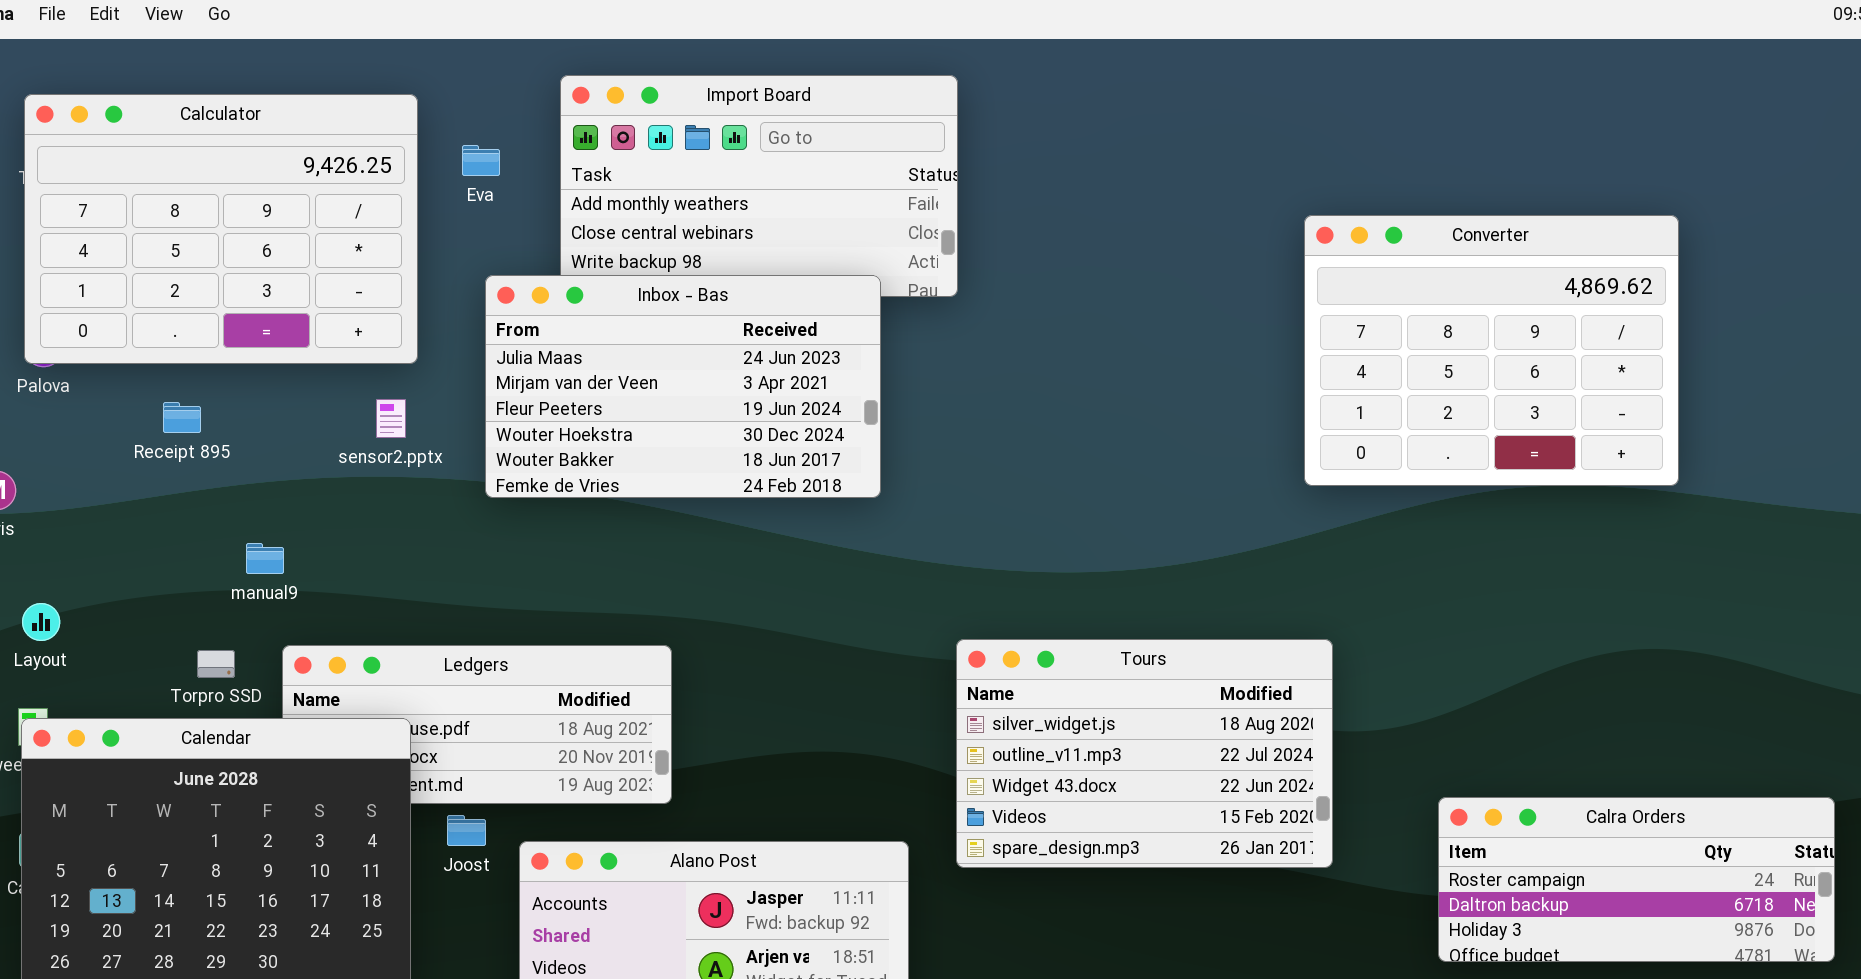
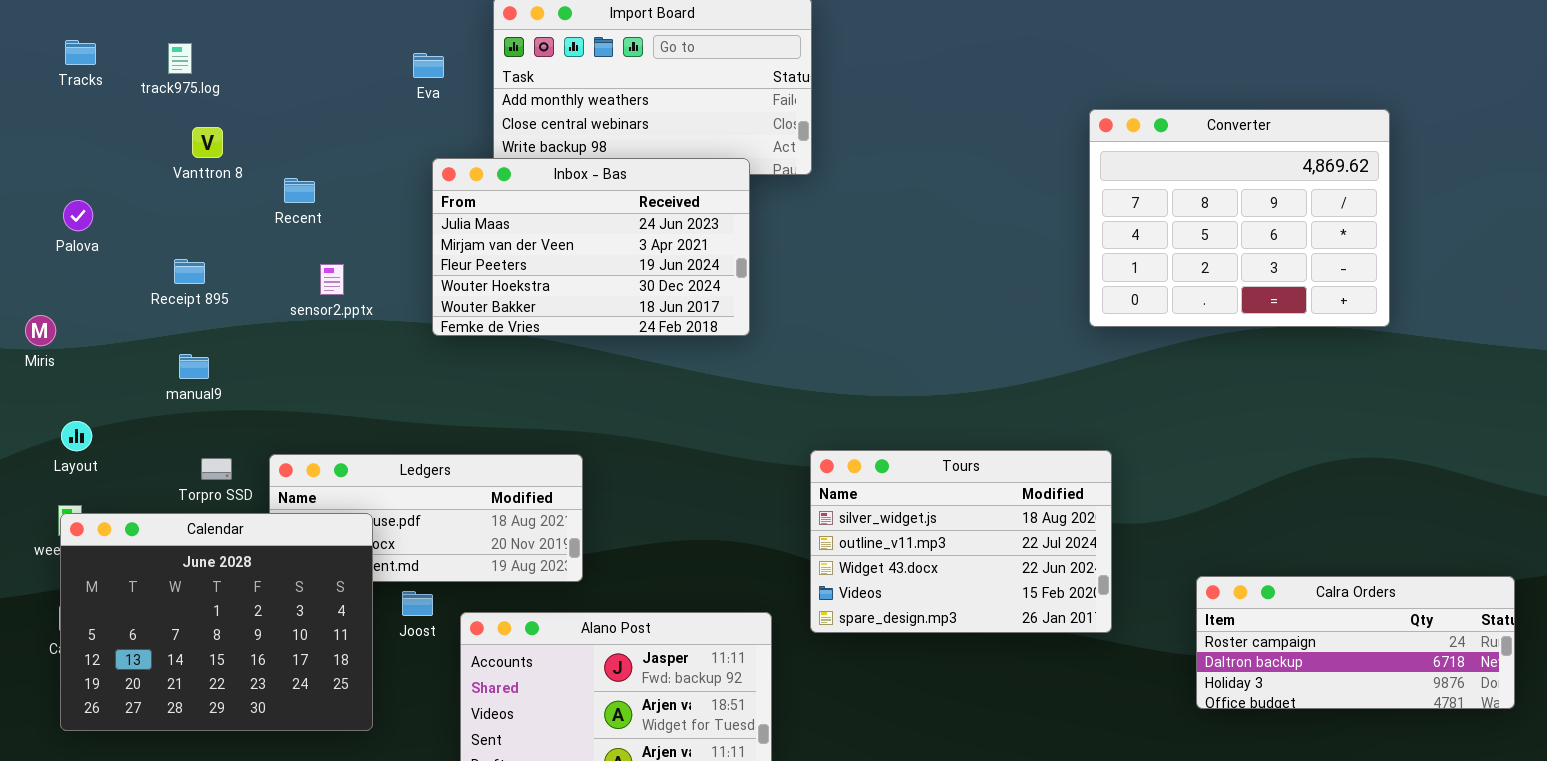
Calculator: [24,94,418,364] -> none, closed
sensor2.pptx: [376,399,406,438] -> [320,264,344,295], moved
manual9: [246,543,284,574] -> [179,354,209,379], moved

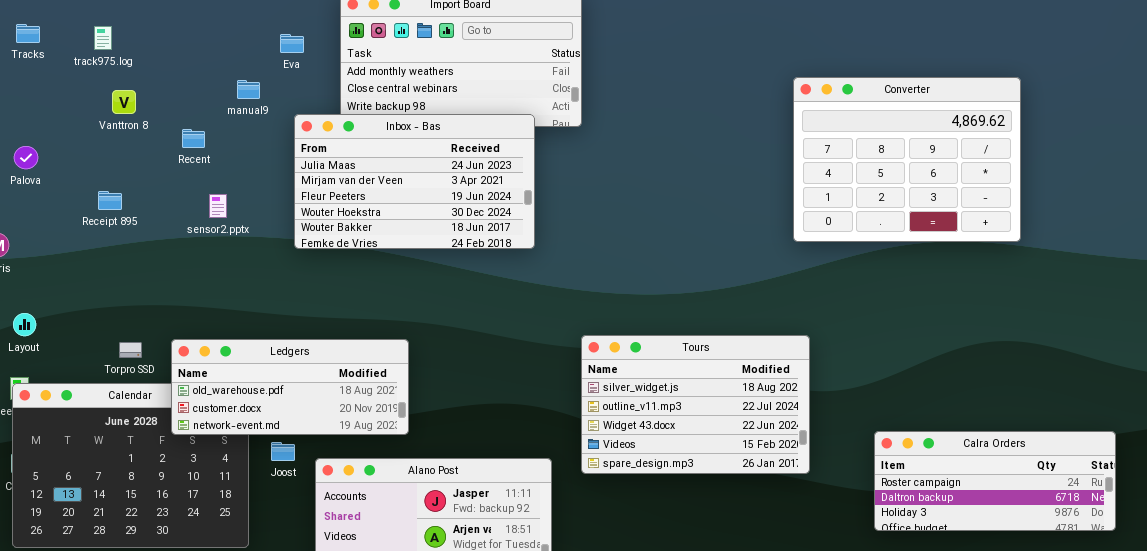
manual9: [179,354,209,379] -> [237,80,260,99], moved
Ledgers: [269,454,583,582] -> [171,339,409,435], raised

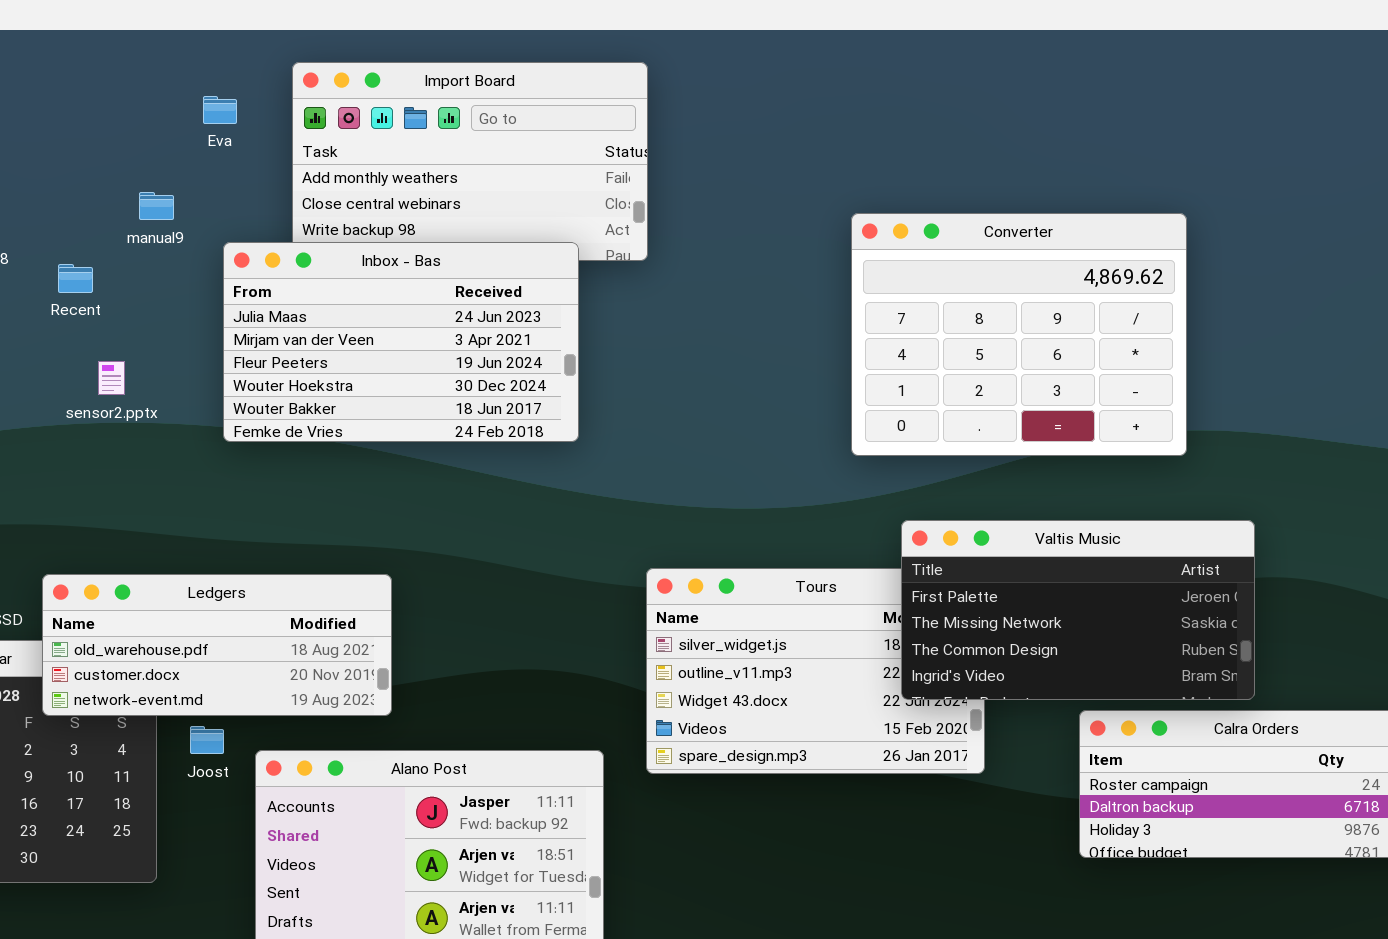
Eva: [280,34,304,53] -> [203,96,237,124], moved
Converter: [793,77,1021,242] -> [851,213,1187,456], moved
Valtis Music: none -> [901,520,1255,700], opened

